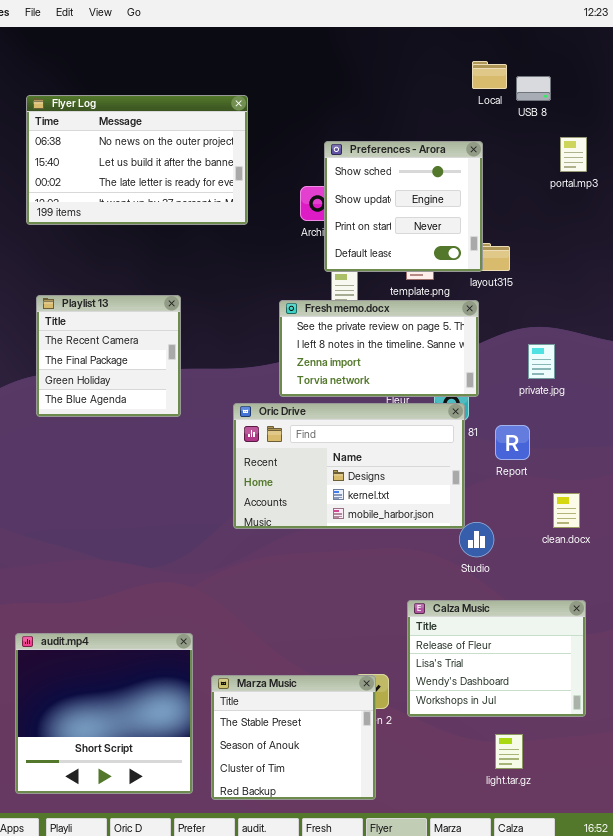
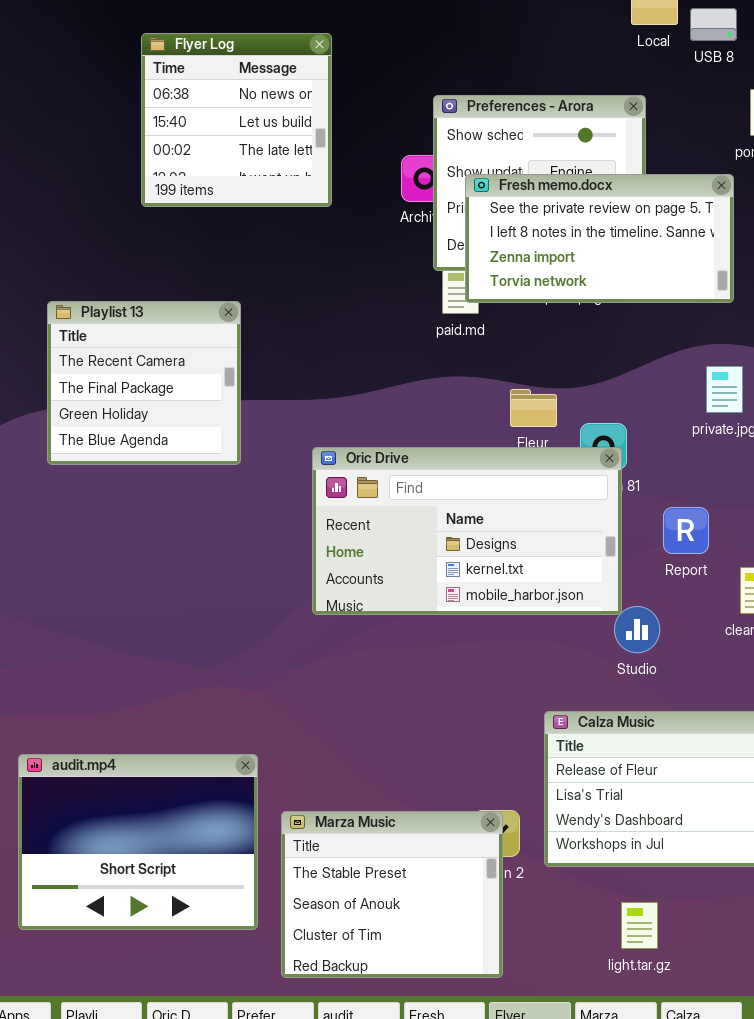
Flyer Log: [26,95,248,225] -> [141,33,332,207], resized
Fresh memo.docx: [279,300,479,397] -> [465,174,734,303], moved
Report: [495,425,530,460] -> [663,507,709,554], moved
audit.mp4: [15,633,193,794] -> [18,754,258,930], resized
light.tar.gz: [495,734,523,769] -> [621,902,658,949], moved

